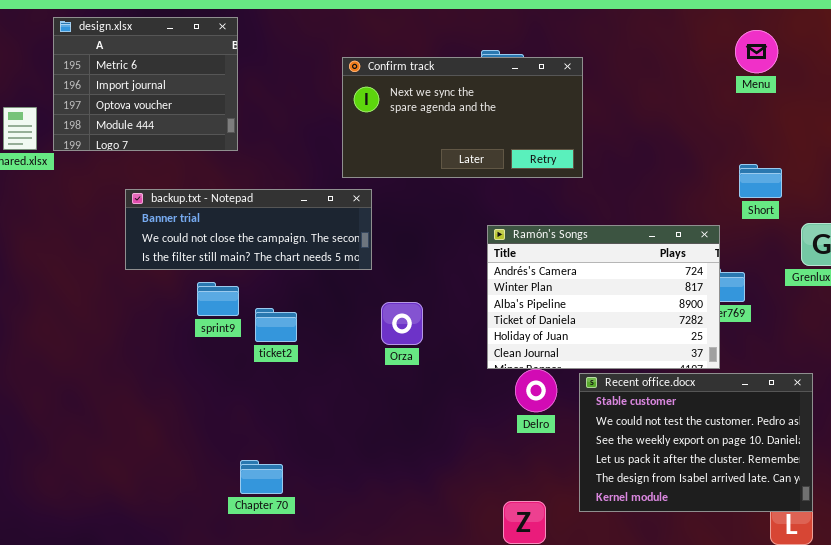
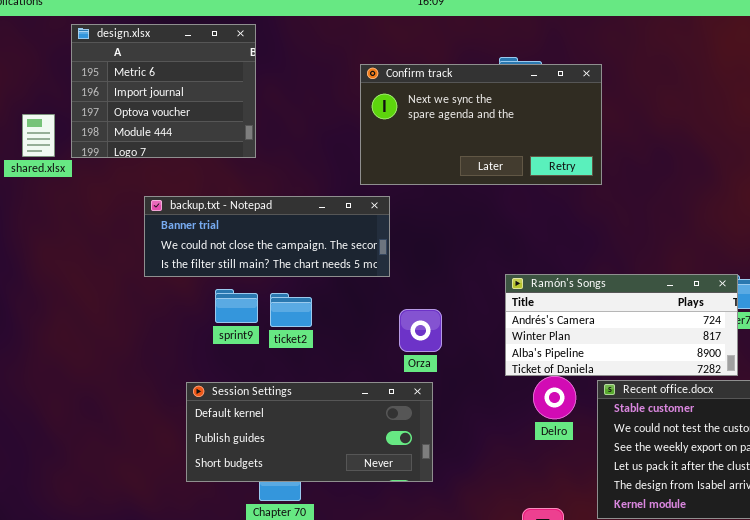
Ramón's Songs: [487,225,720,369] -> [505,274,738,376], resized
ticket2: [255,308,297,342] -> [270,293,312,327], moved
Session Settings: none -> [186,382,433,482], opened

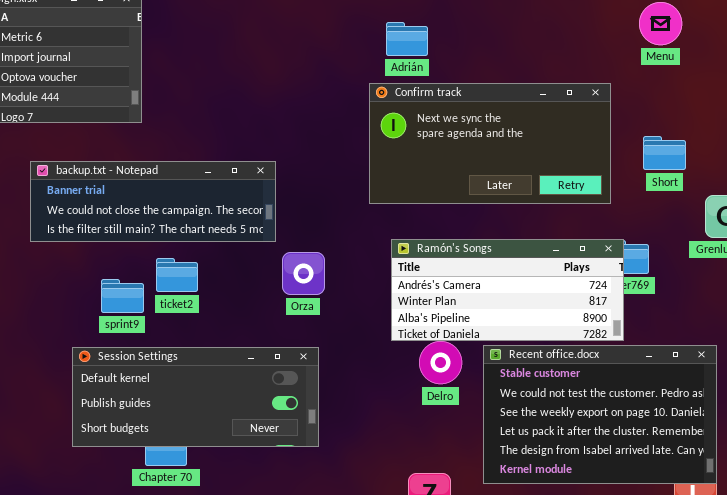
Confirm track: [360,64,602,185] -> [369,83,611,204], moved
sprint9: [215,289,258,323] -> [101,279,144,313], moved
Orza: [399,309,442,352] -> [282,252,325,295], moved

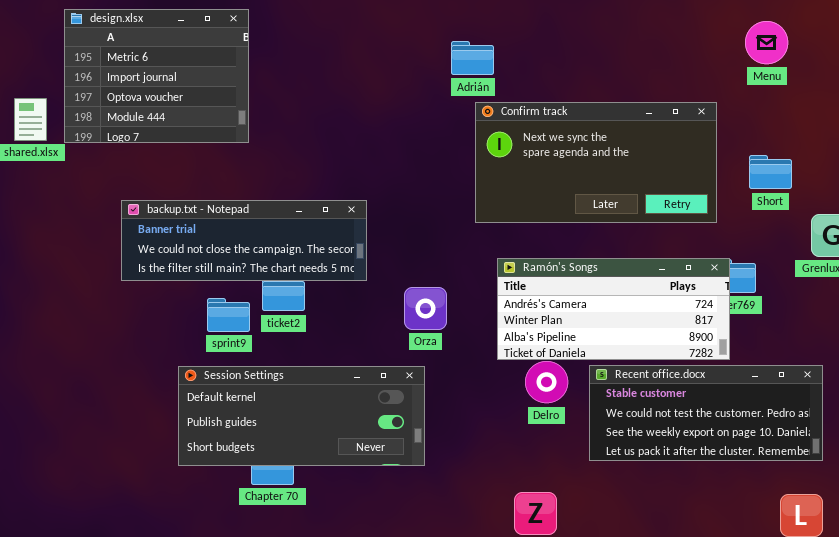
Adrián: [386,22,428,56] -> [451,41,494,75], moved
backup.txt - Notepad: [30,161,276,242] -> [121,200,367,281], moved
Orza: [282,252,325,295] -> [404,287,447,330], moved
Recent office.docx: [483,345,717,484] -> [589,365,823,461], resized

